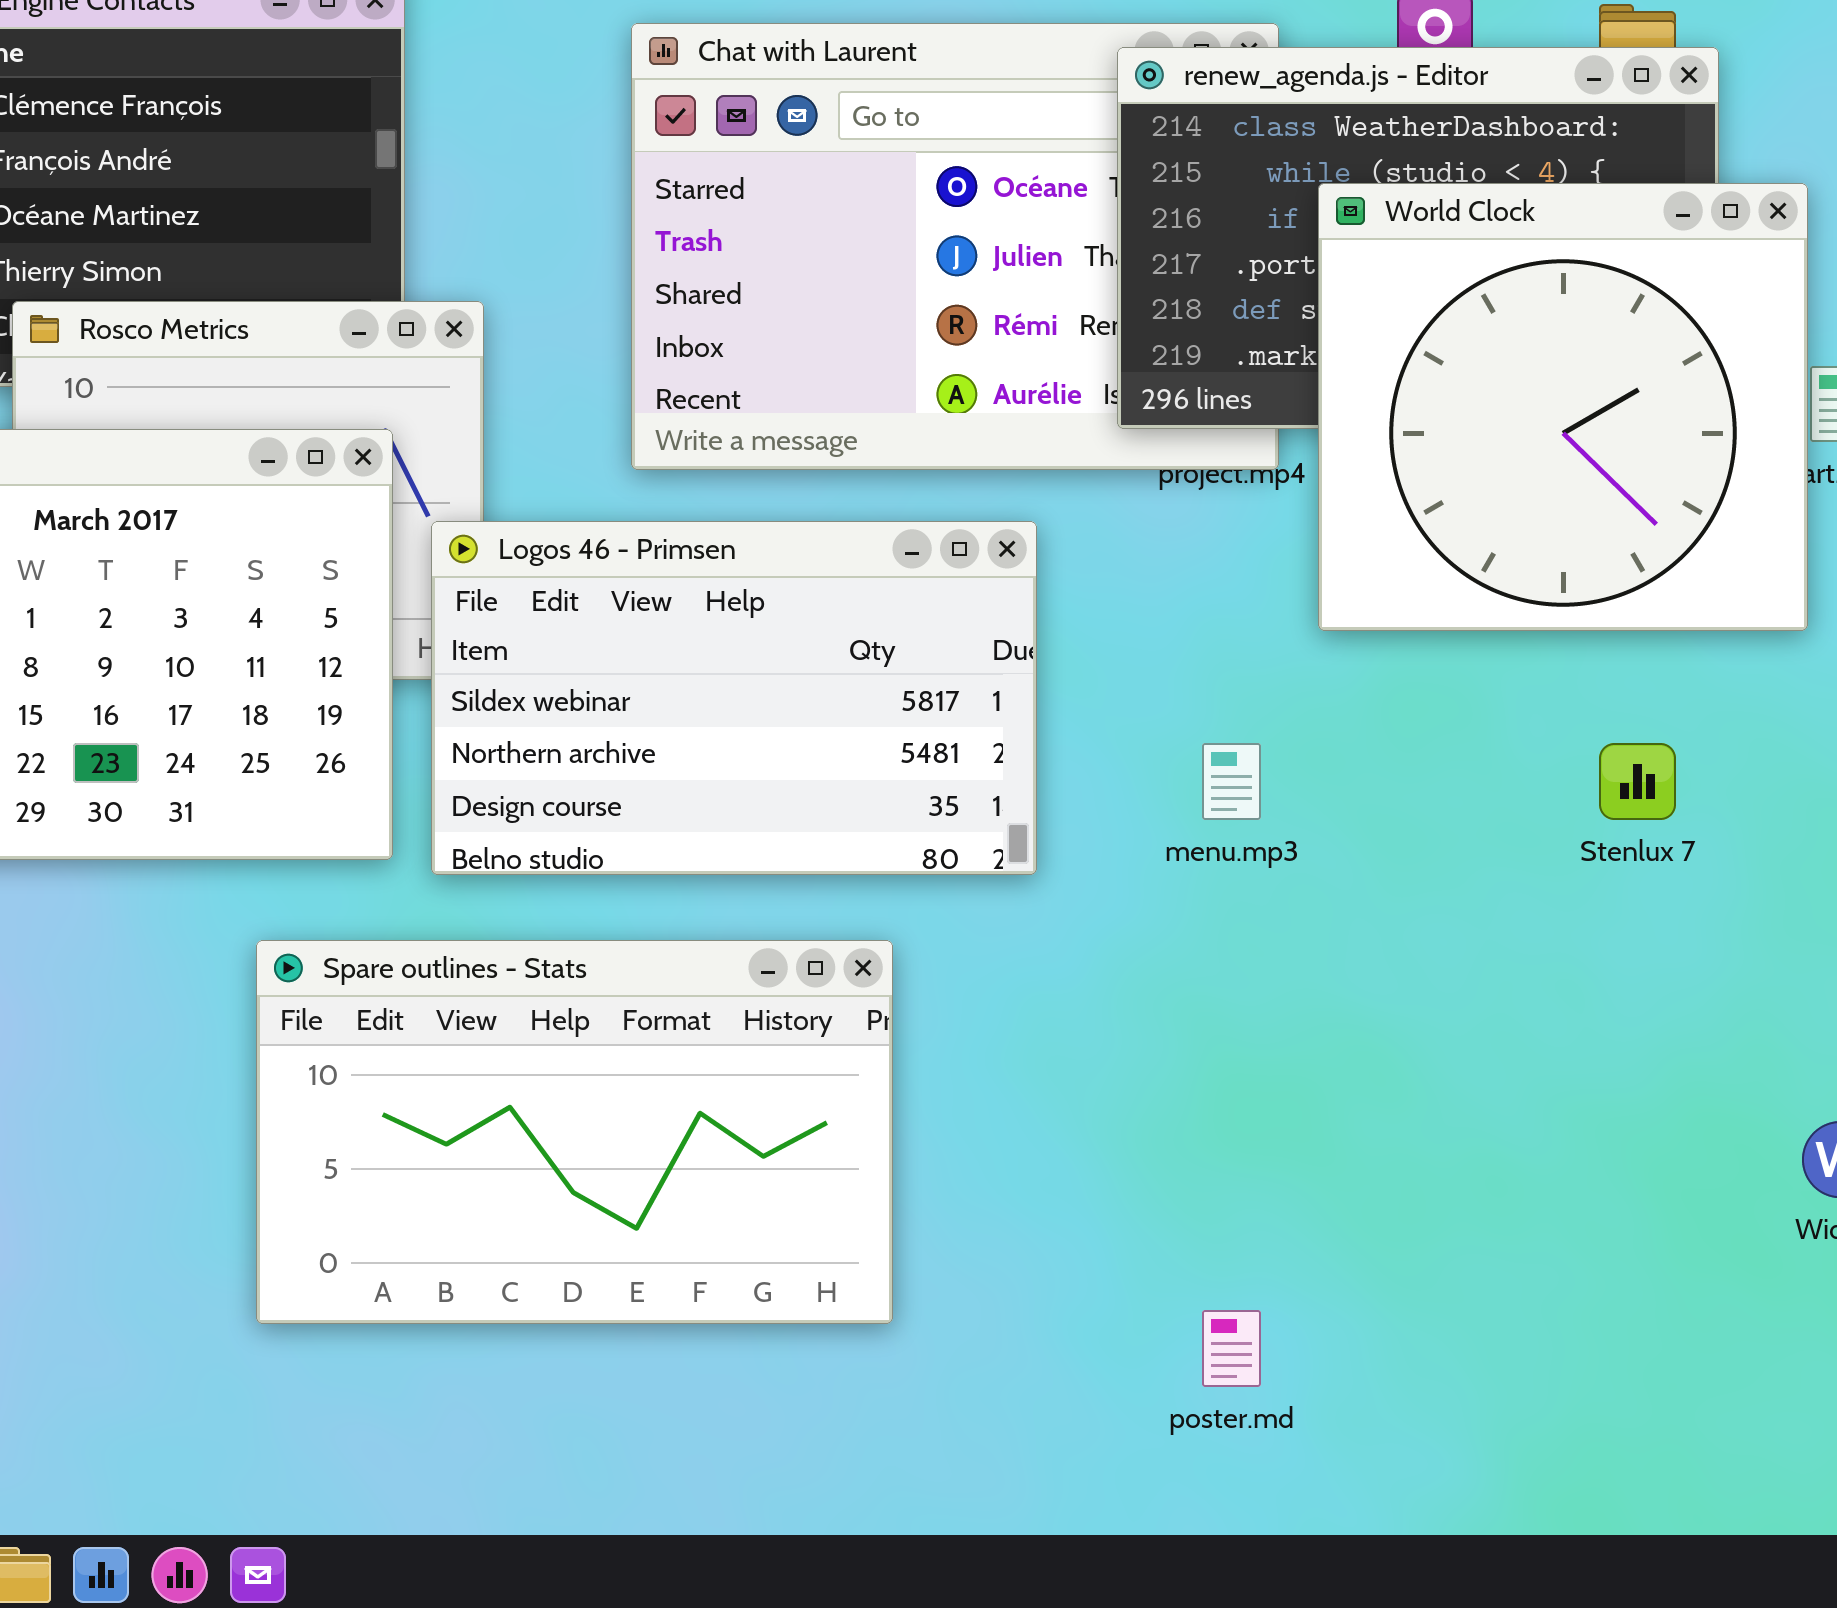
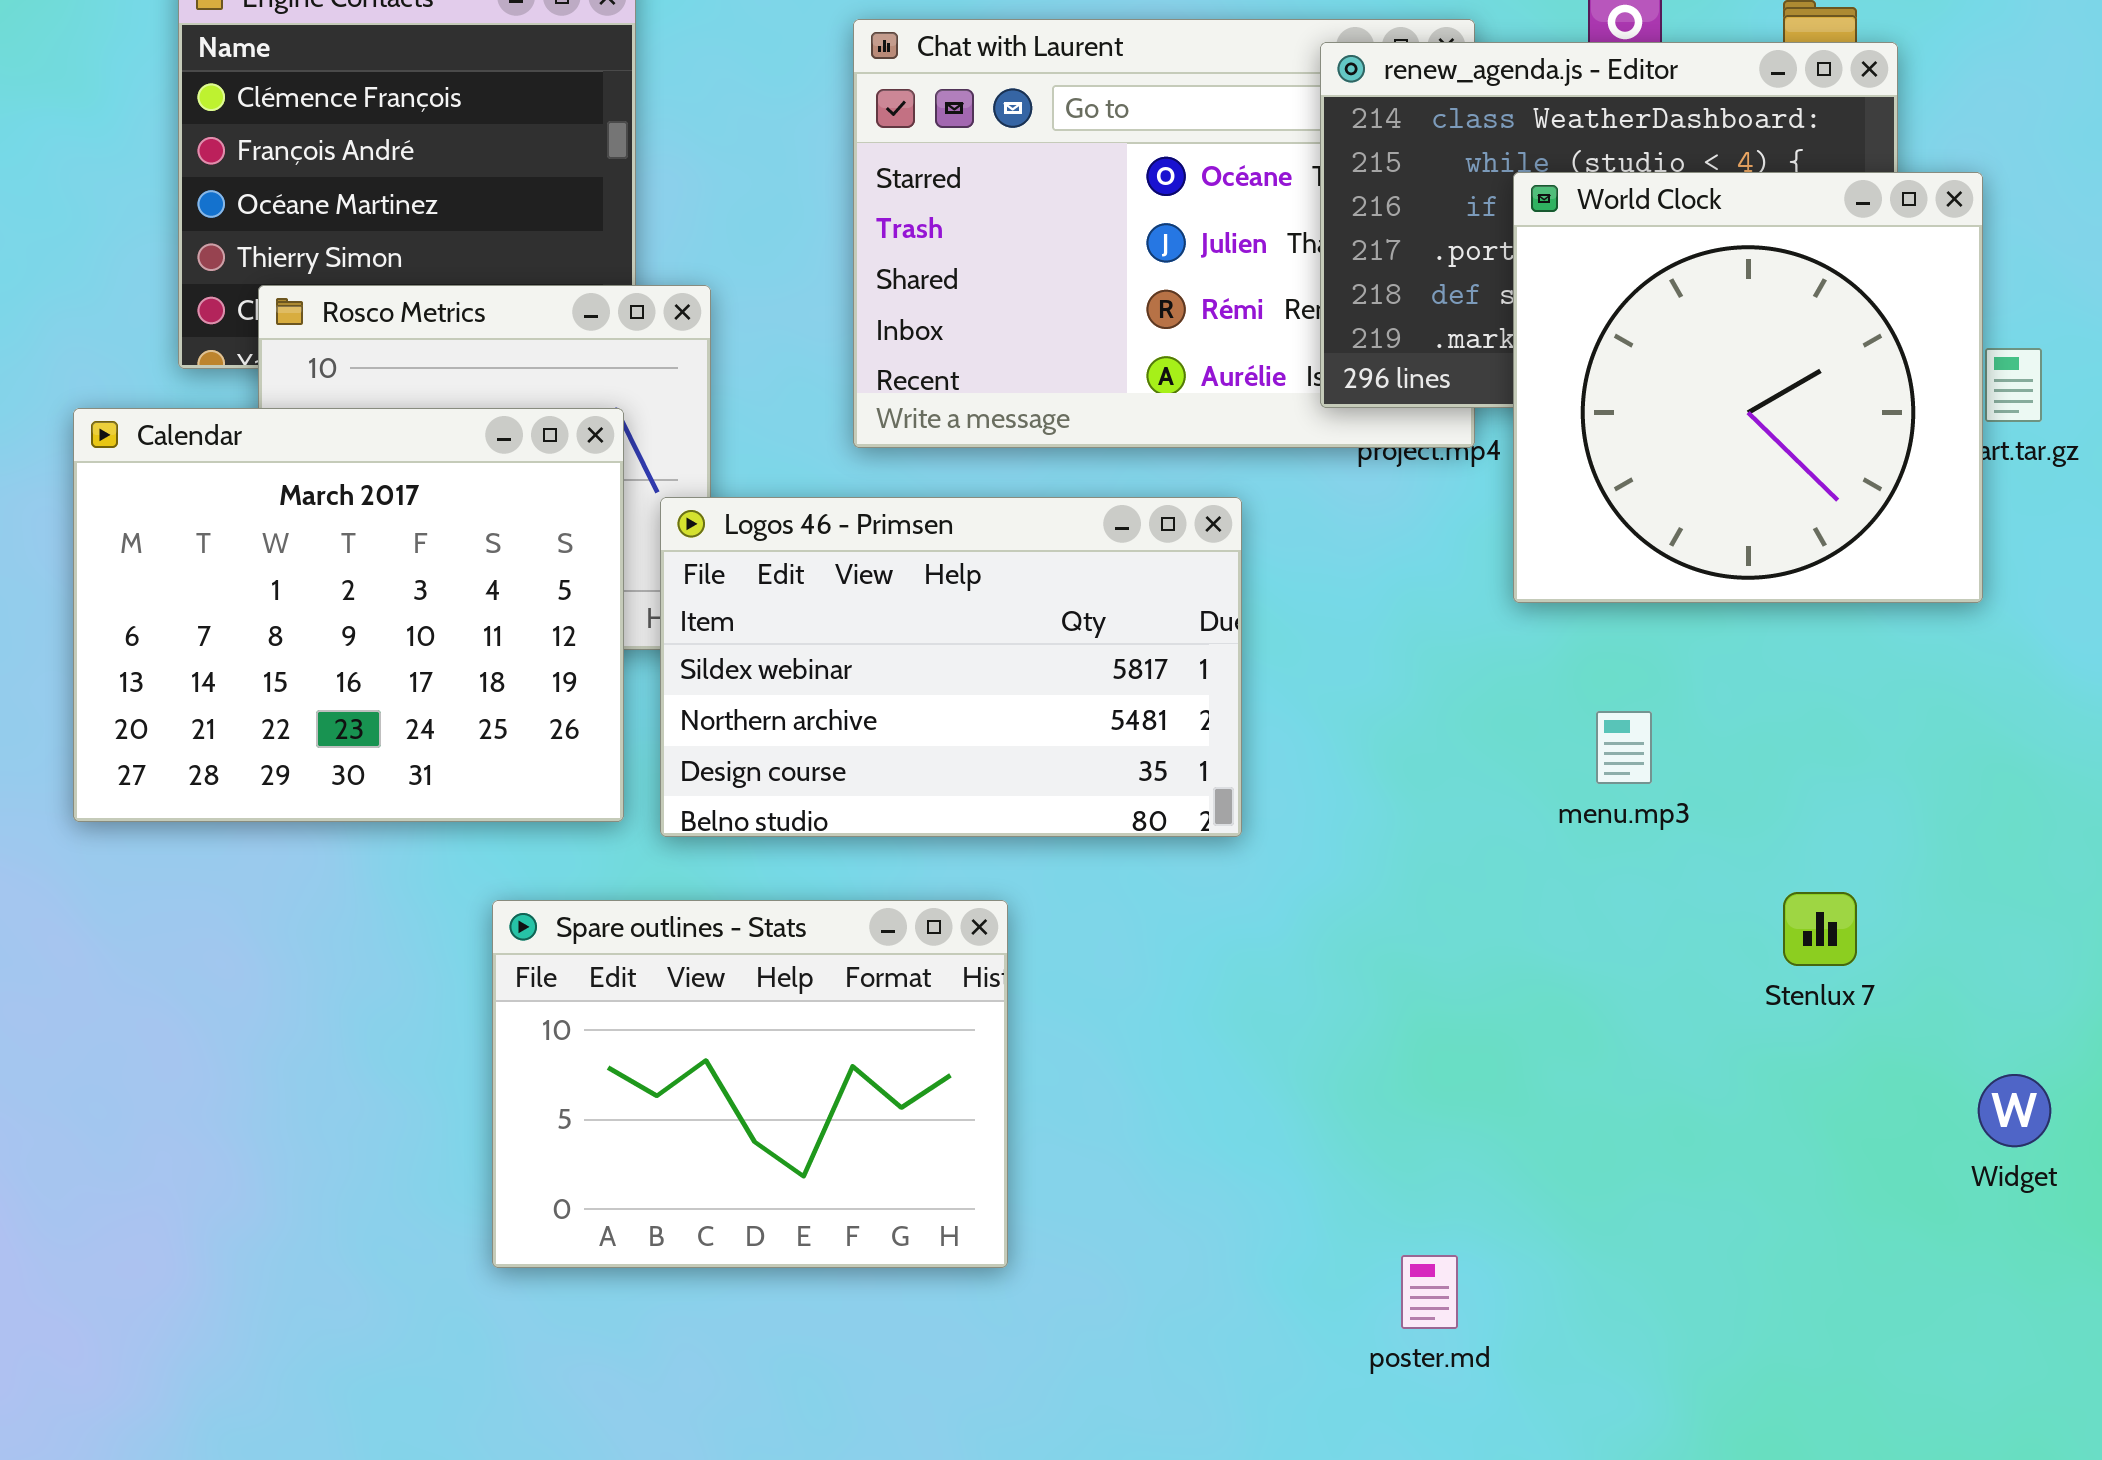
menu.mp3: [1202,743,1261,820] -> [1596,711,1652,784], moved
Stenlux 7: [1599,743,1676,820] -> [1783,892,1857,966], moved
Spare outlines - Stats: [256,940,893,1324] -> [492,900,1008,1268], resized

